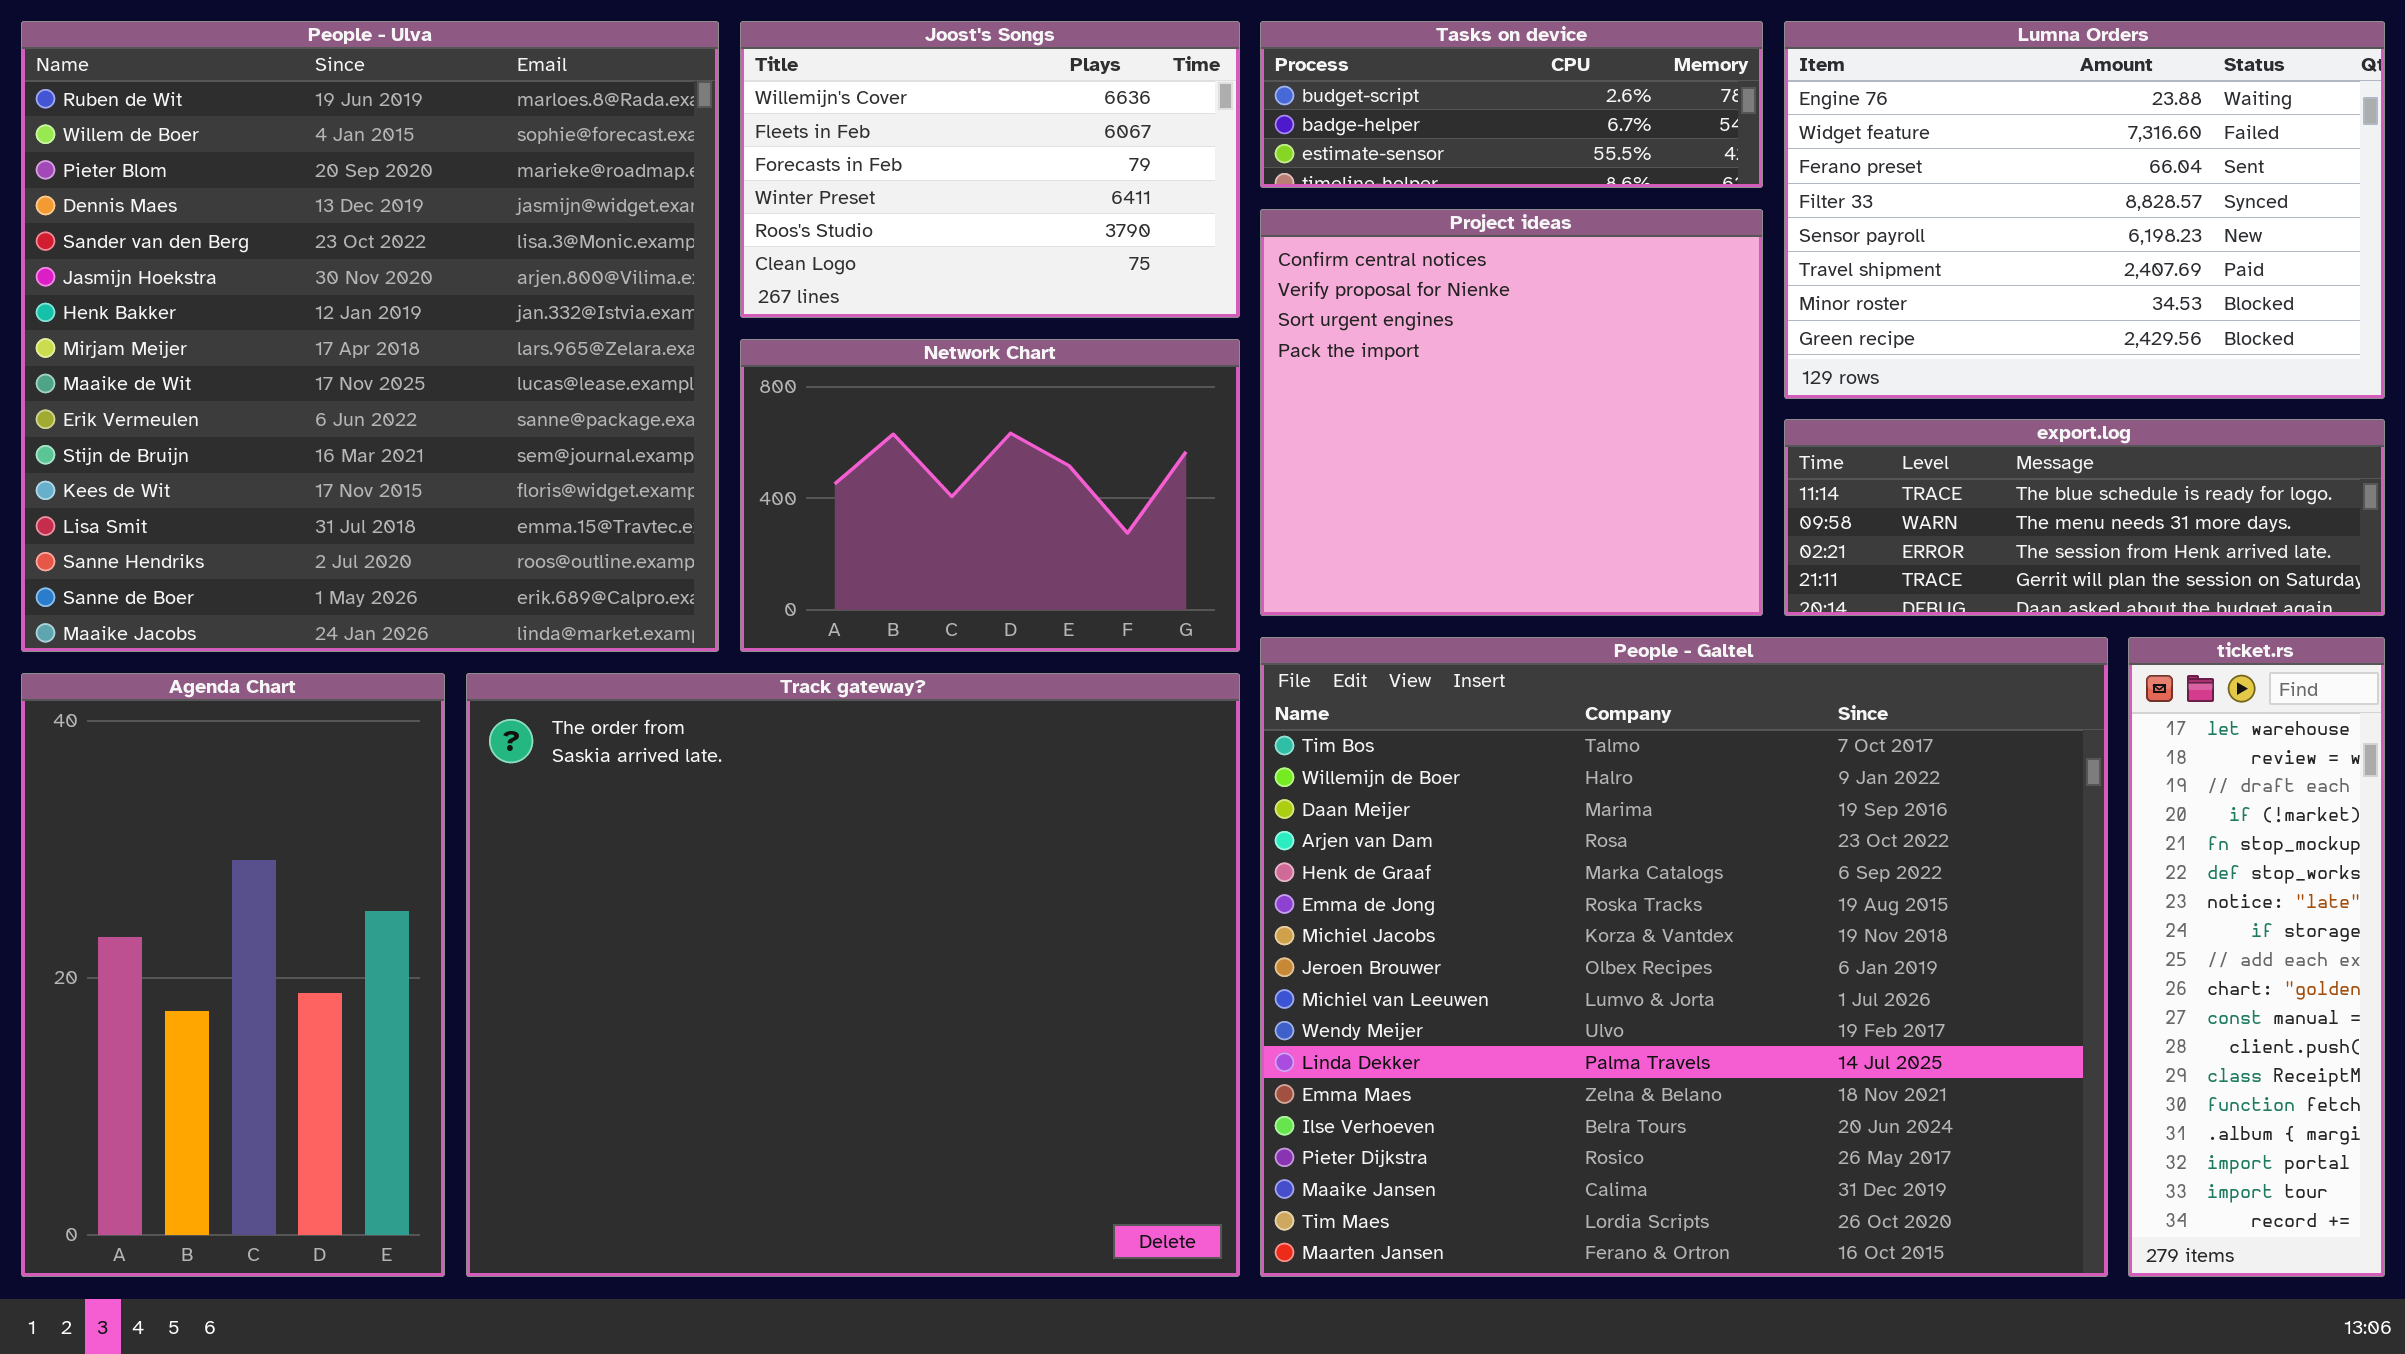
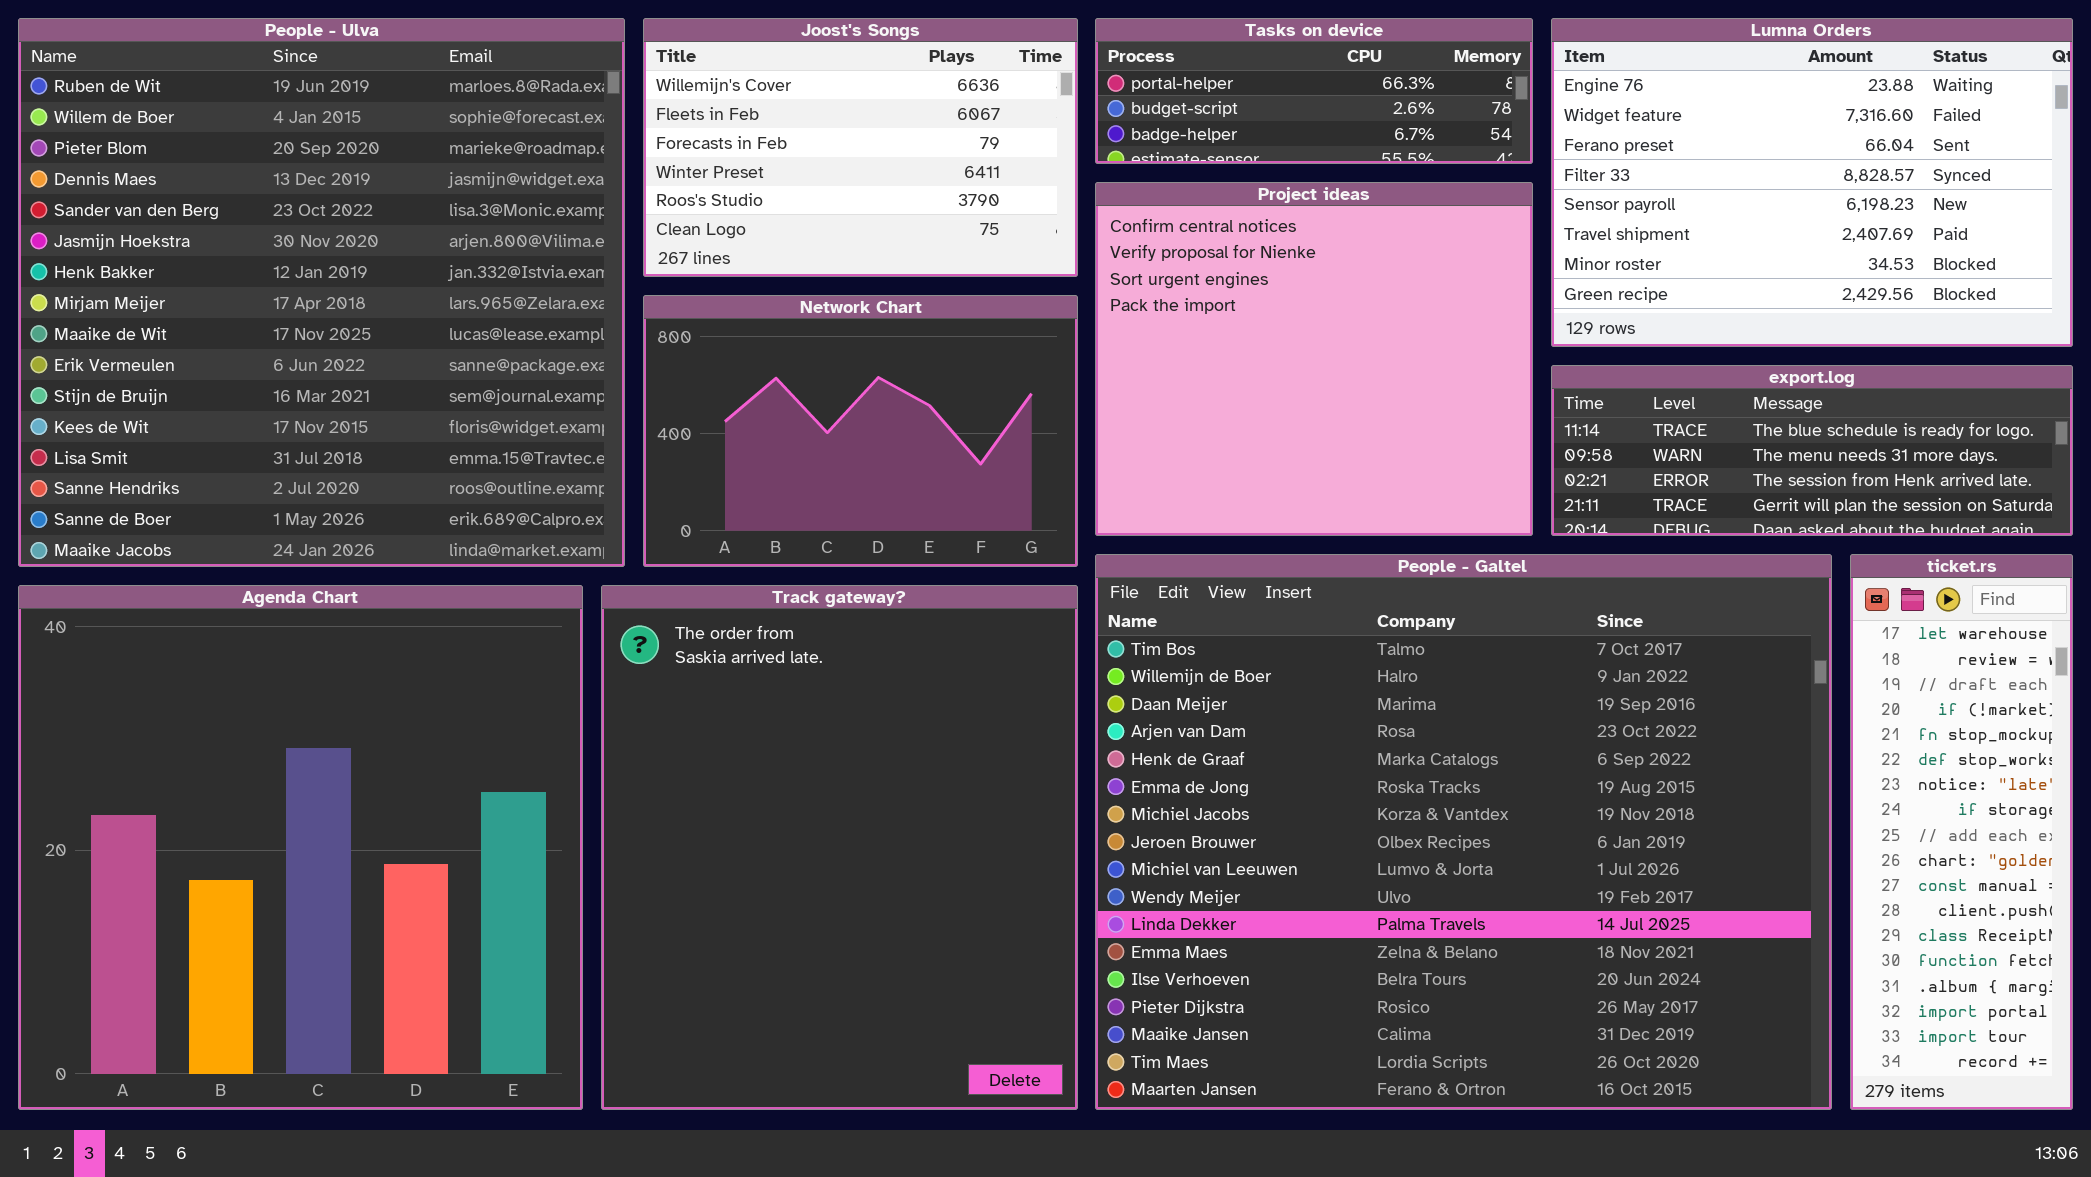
Tasks on device: [1260,21,1763,188] -> [1095,18,1533,164], scrolled up 1 row
Agenda Chart: [21,673,445,1277] -> [18,585,583,1110], resized
Track gateway?: [466,673,1240,1277] -> [601,585,1078,1110], resized

